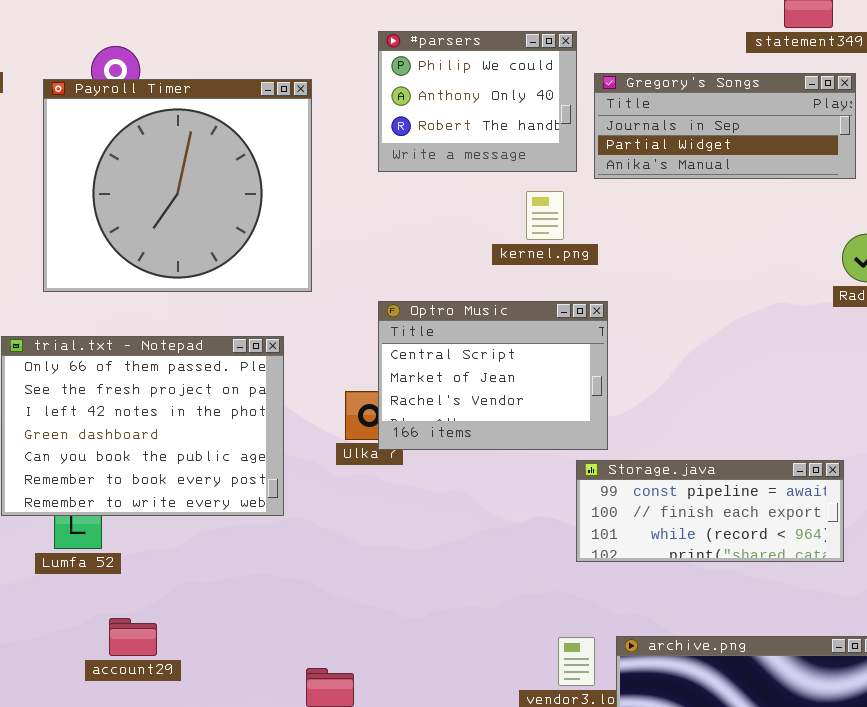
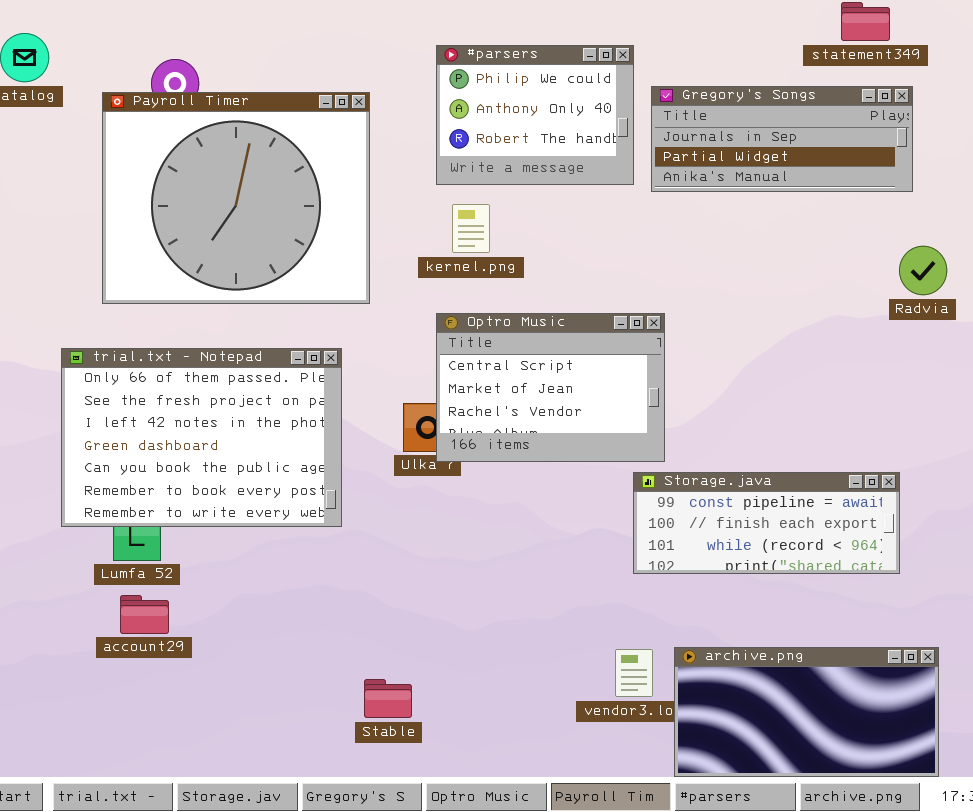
kernel.png: [526,191,564,240] -> [452,204,490,253], moved
account29: [109,618,157,656] -> [120,595,169,634], moved

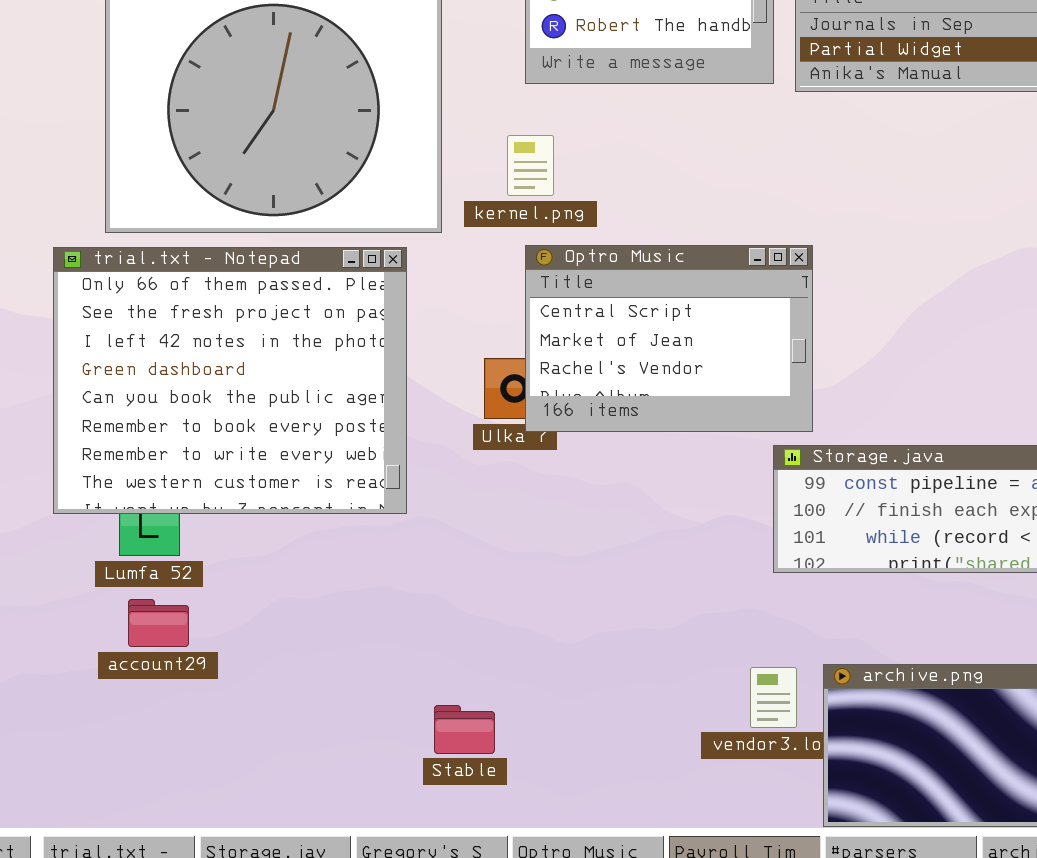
kernel.png: [452,204,490,253] -> [507,135,554,196], moved
trial.txt - Notepad: [61,348,342,527] -> [53,247,407,514], resized

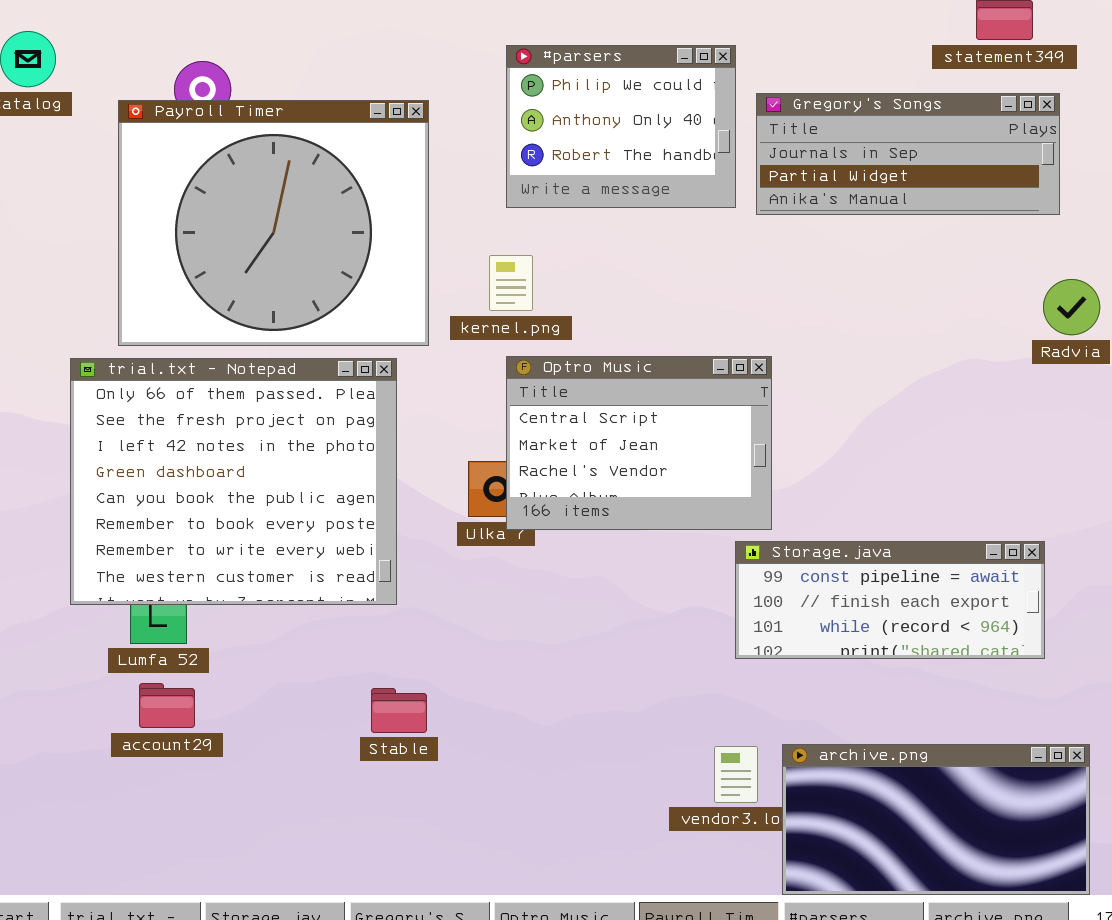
Stable: [434,705,495,754] -> [371,688,427,733], moved

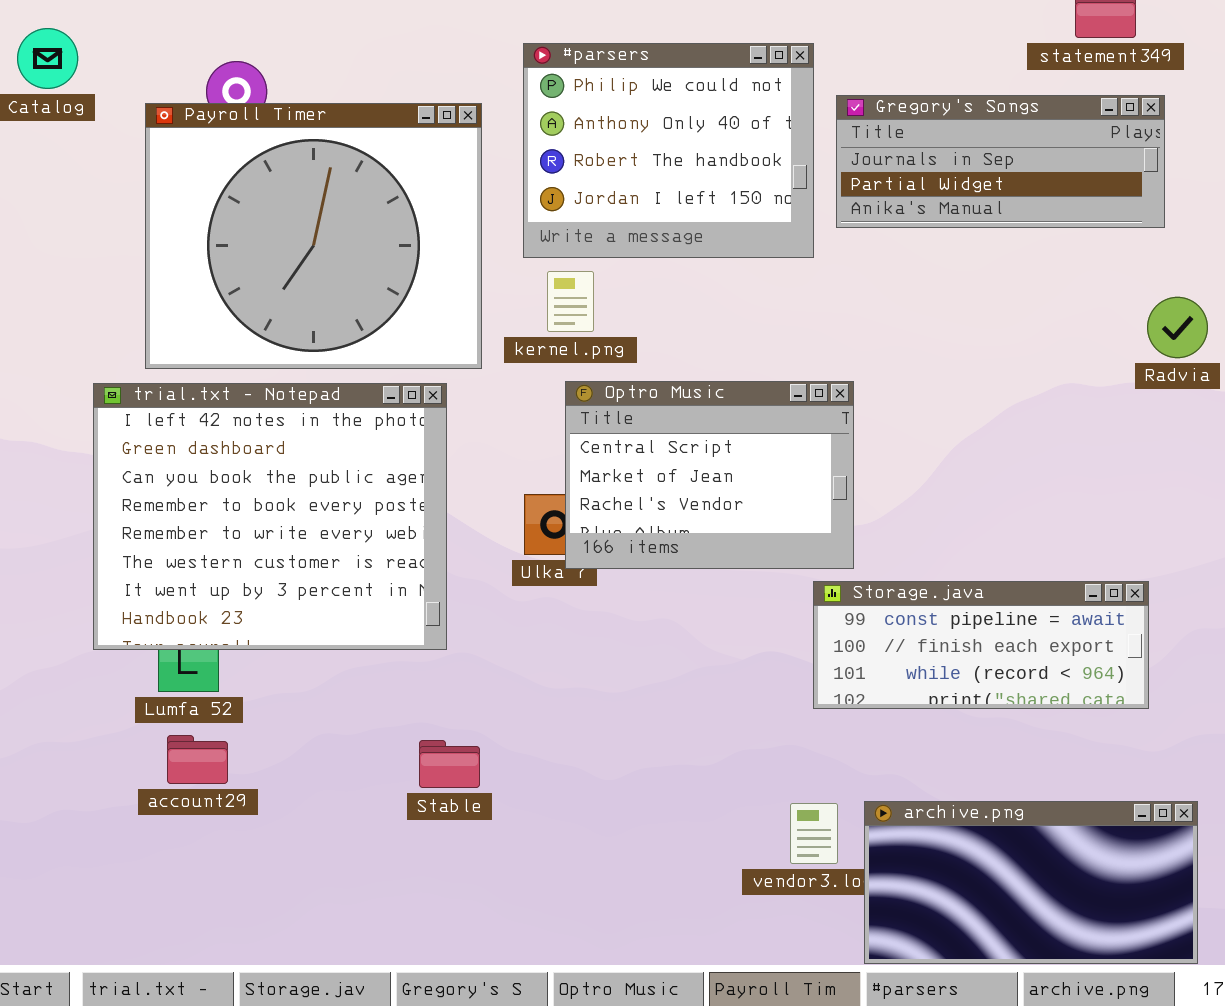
#parsers: [506,45,736,208] -> [523,43,814,258], resized
trial.txt - Notepad: [70,358,397,605] -> [93,383,447,650], scrolled down 2 rows

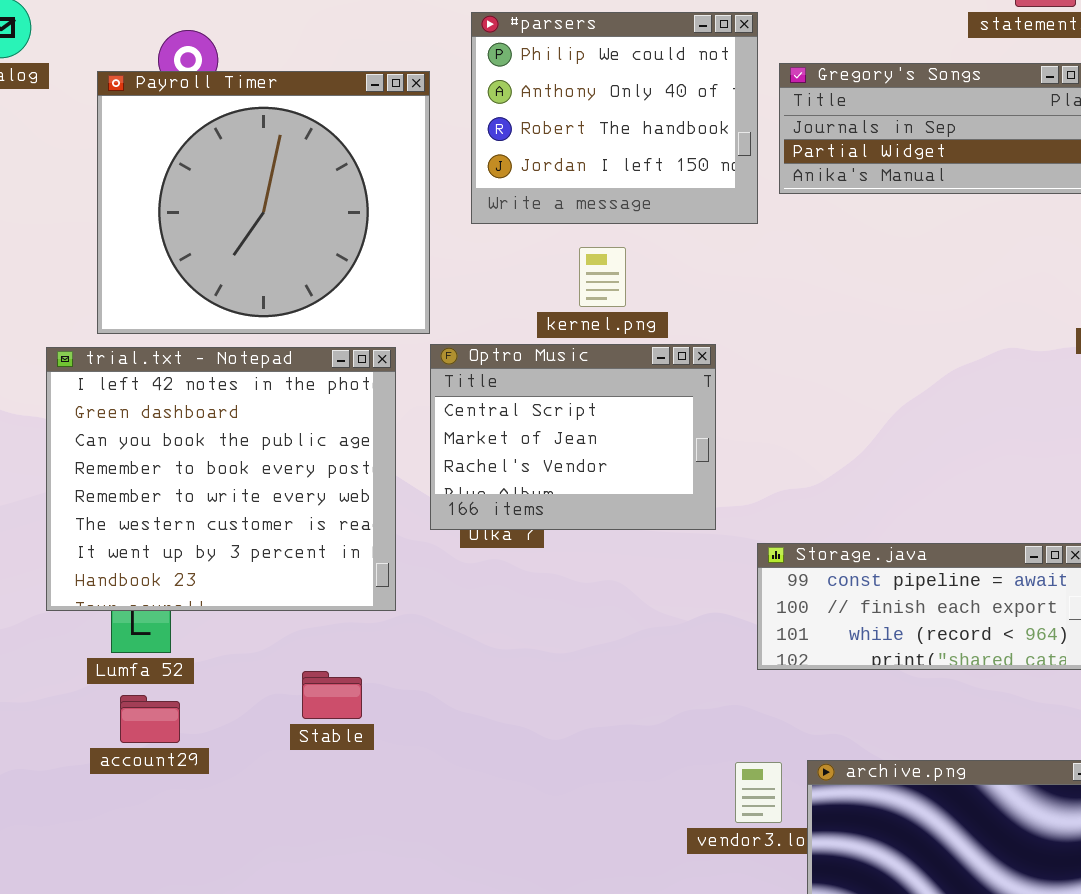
kernel.png: [547,271,594,332] -> [579,247,626,307], moved
Optro Music: [565,381,854,569] -> [430,344,716,530], moved
Stable: [419,740,480,788] -> [302,671,362,719], moved

